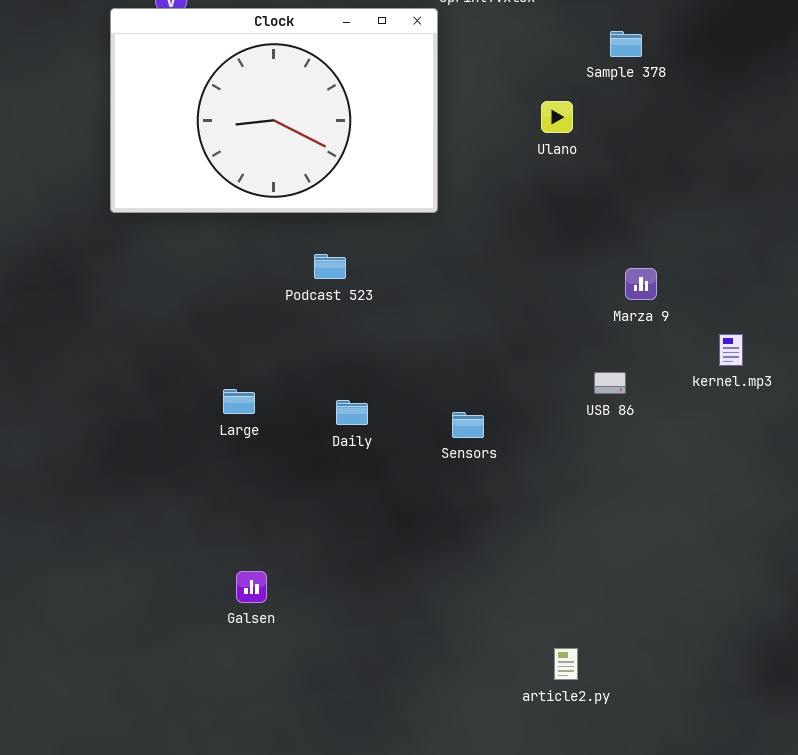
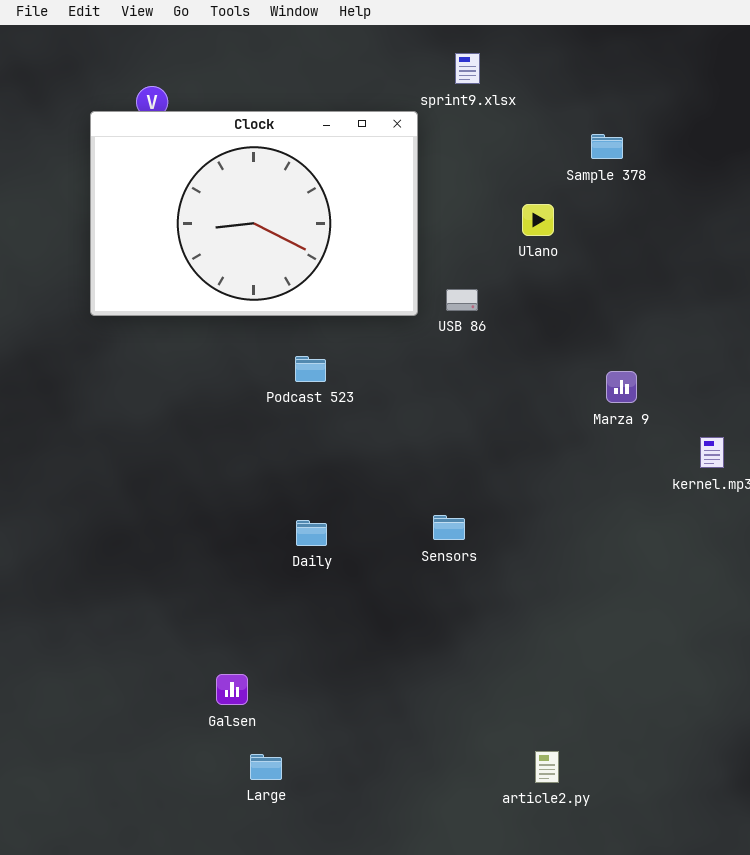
USB 86: [594,372,626,394] -> [446,289,478,311], moved
Large: [223,389,255,414] -> [250,754,282,780], moved
Daily: [336,400,368,425] -> [296,520,327,546], moved

